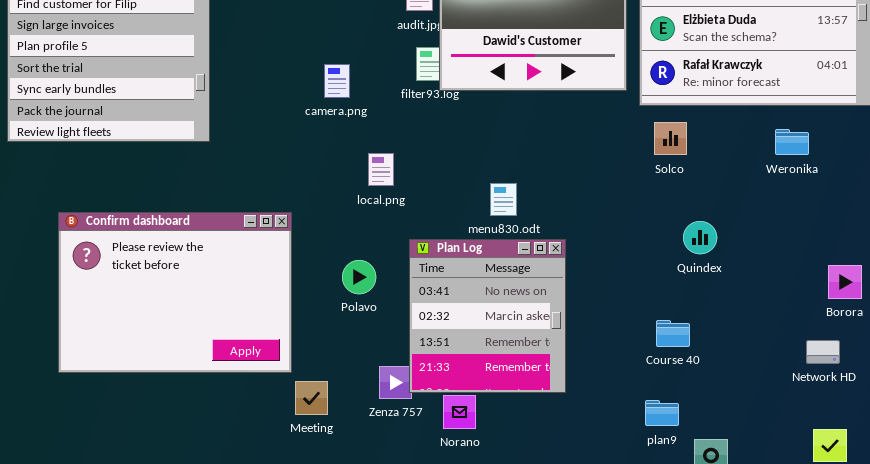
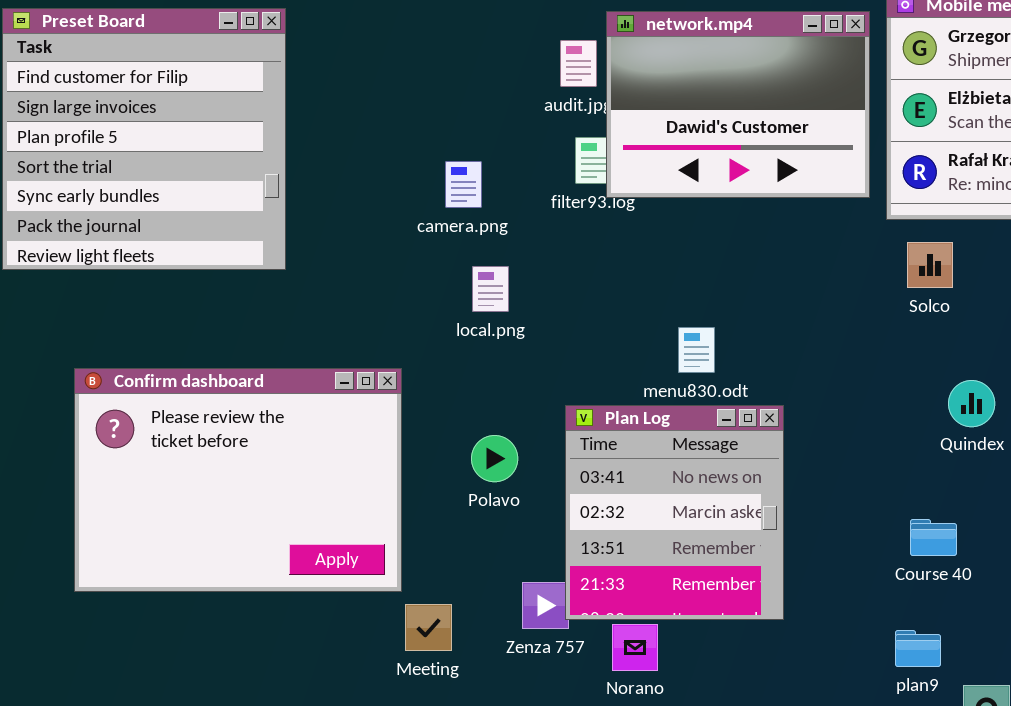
local.png: [368,153,394,186] -> [472,266,509,312], moved

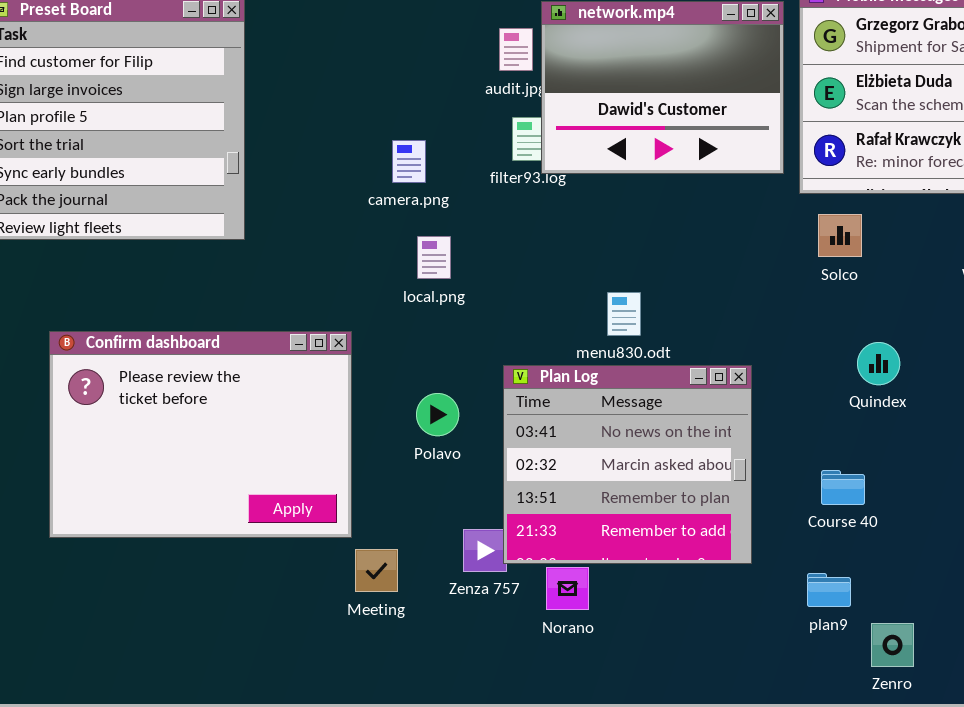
Plan Log: [565,405,784,620] -> [503,365,752,564], resized

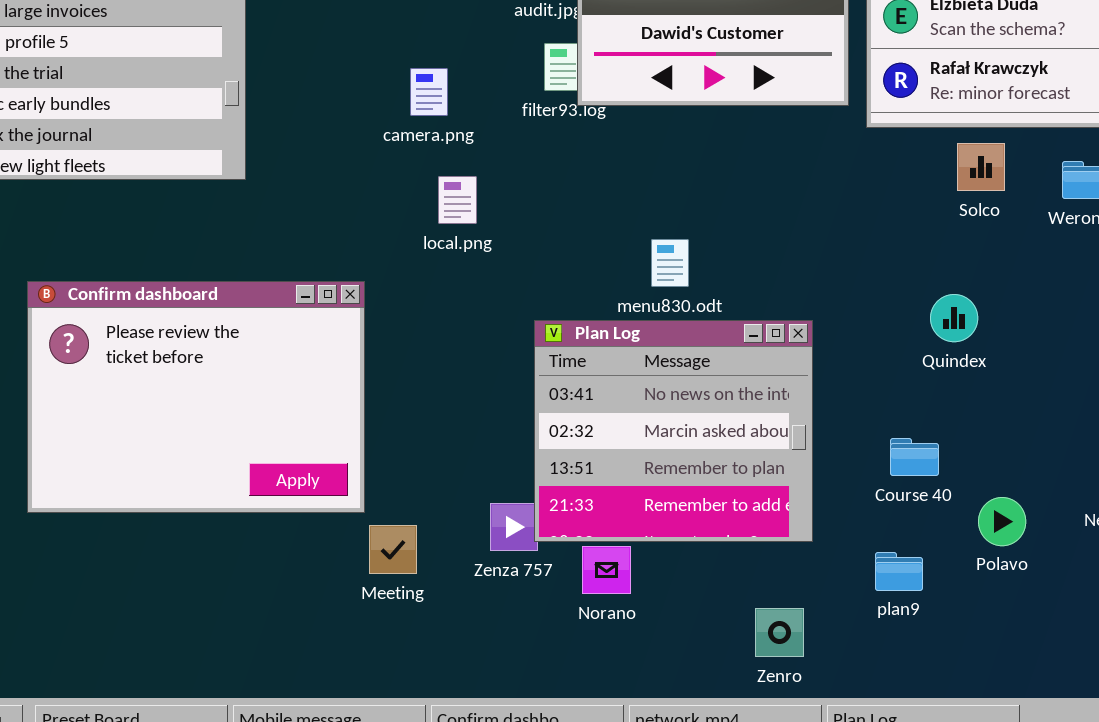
Solco: [818,214,862,257] -> [957,143,1005,191], moved
Polavo: [416,393,459,436] -> [978,497,1026,546], moved
Zenro: [871,623,914,667] -> [755,608,804,657], moved

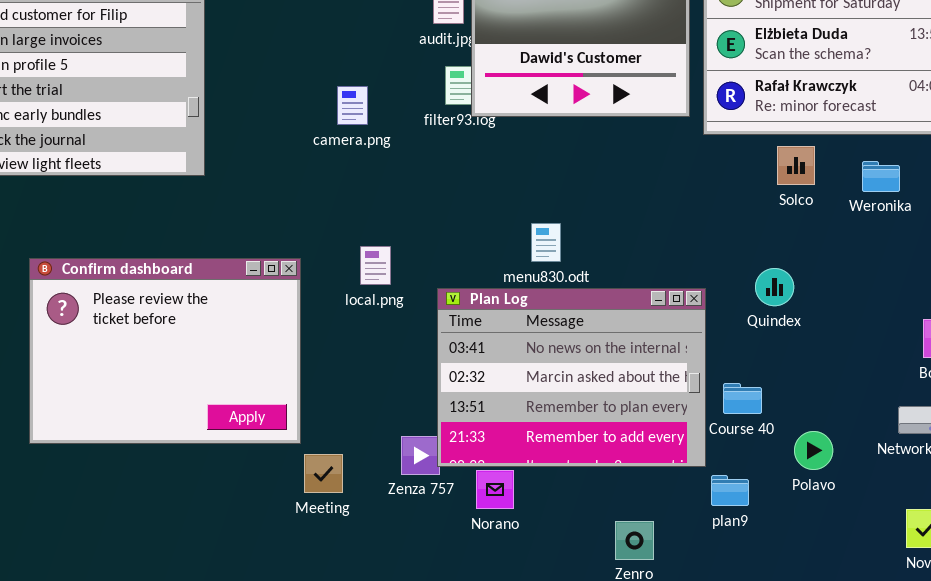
local.png: [438,176,477,224] -> [360,246,391,285], moved
Plan Log: [534,320,813,542] -> [437,288,706,467], resized

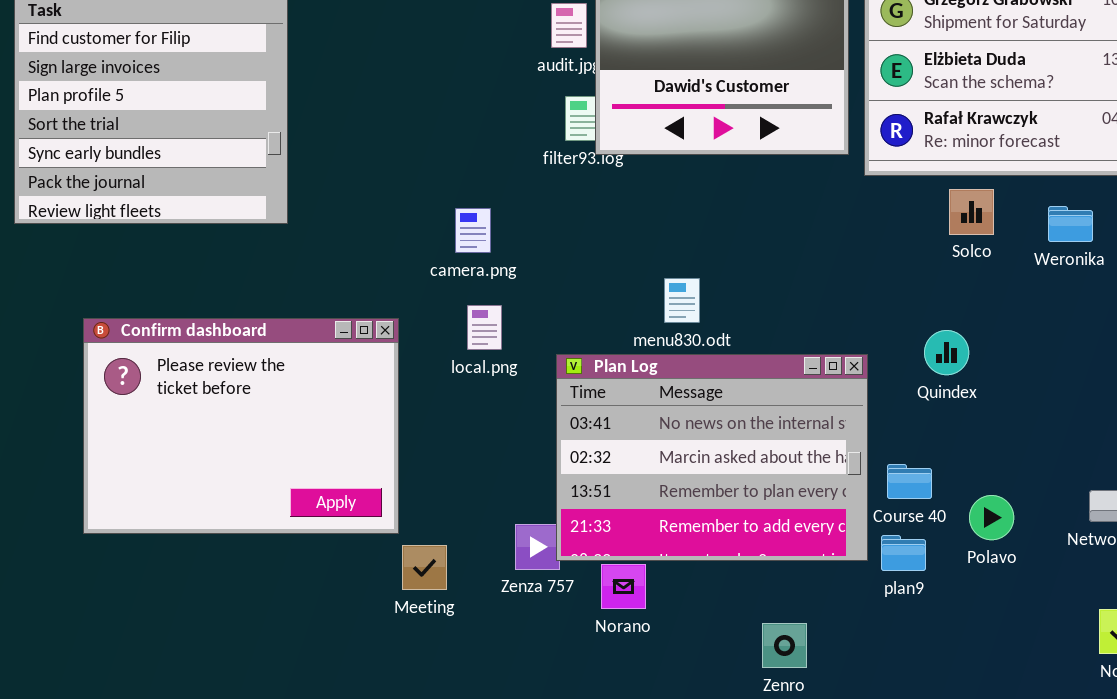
camera.png: [337,86,368,125] -> [455,208,491,253], moved
Polavo: [794,431,833,470] -> [969,495,1014,540], moved
plan9: [711,475,749,506] -> [881,535,926,571], moved

